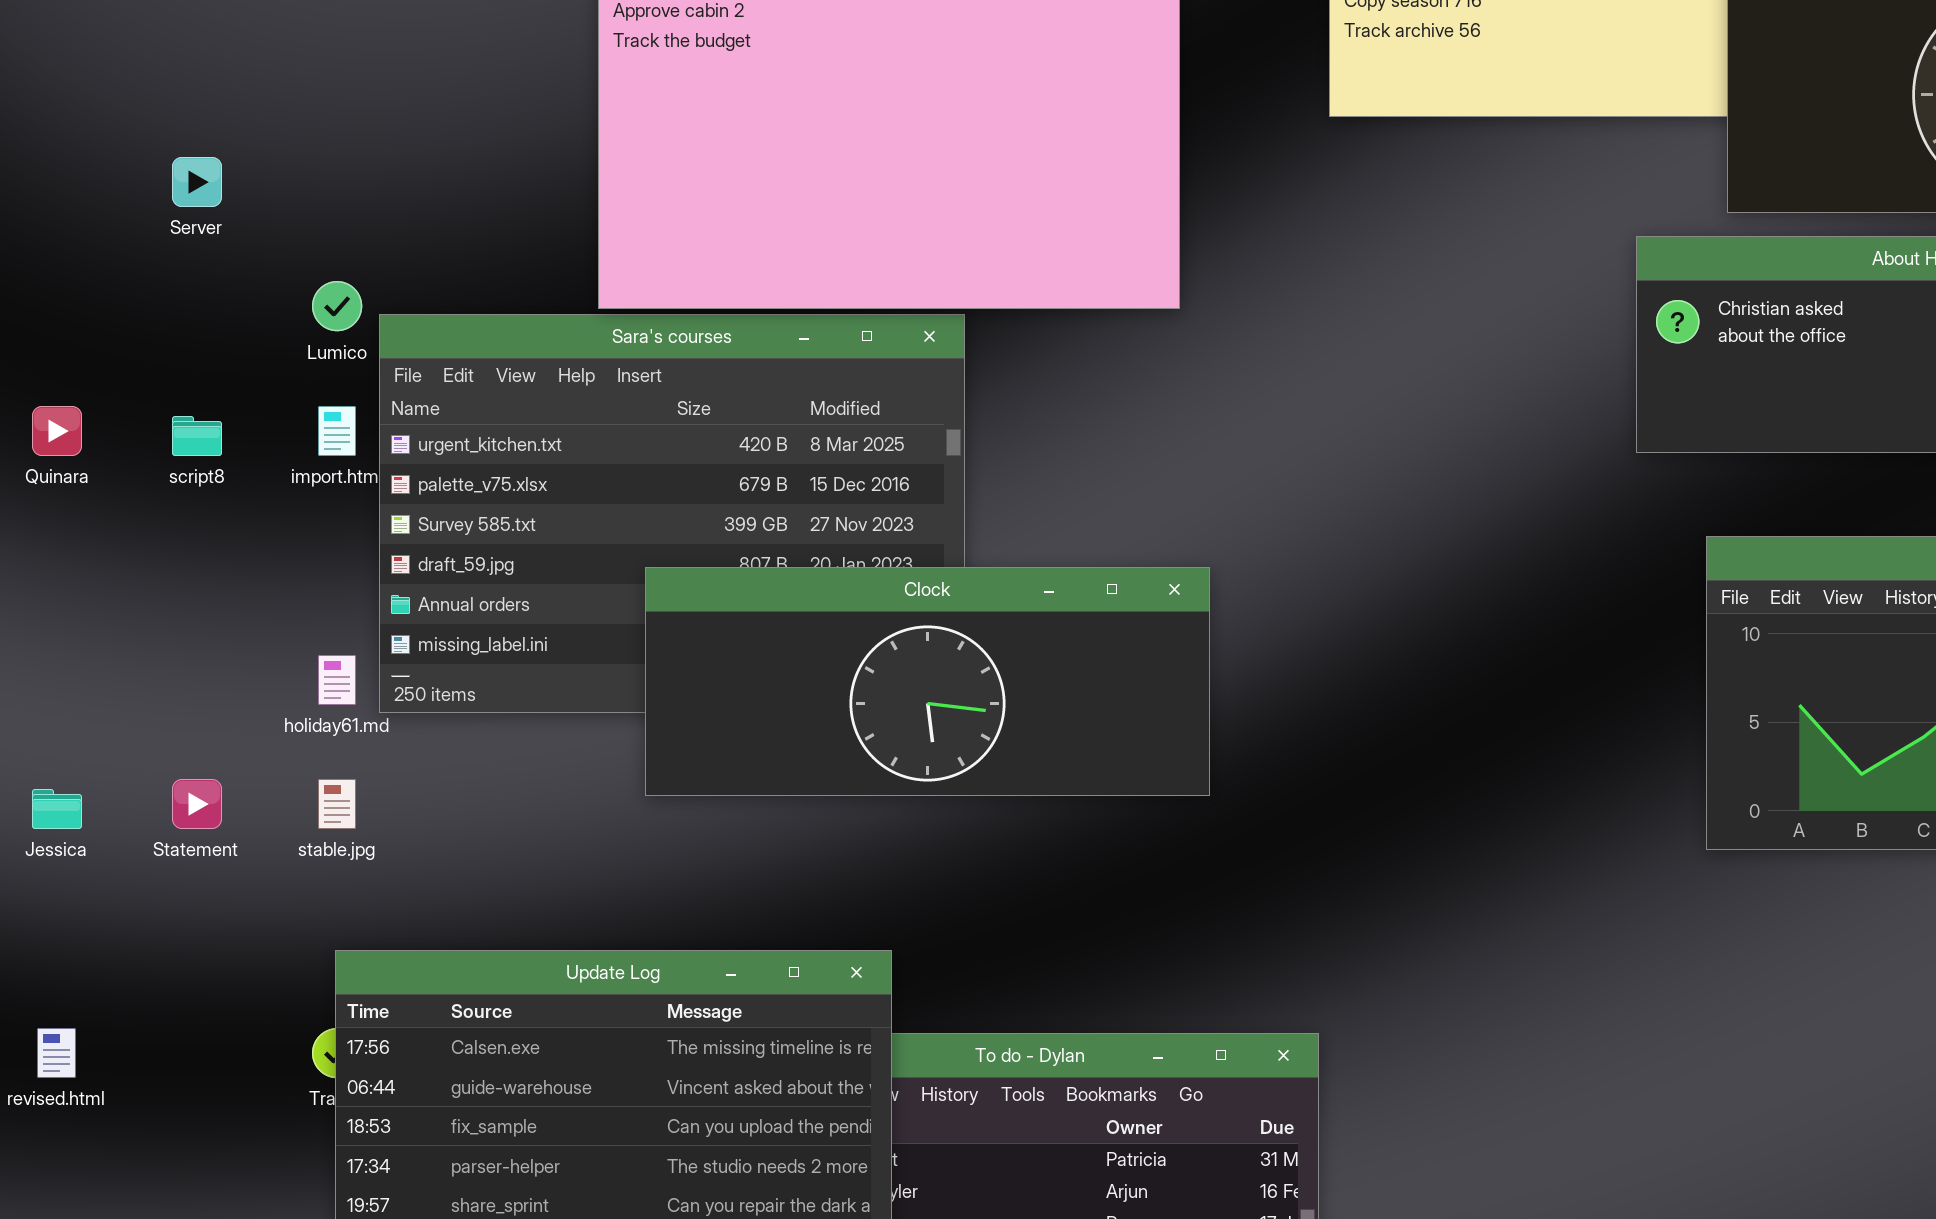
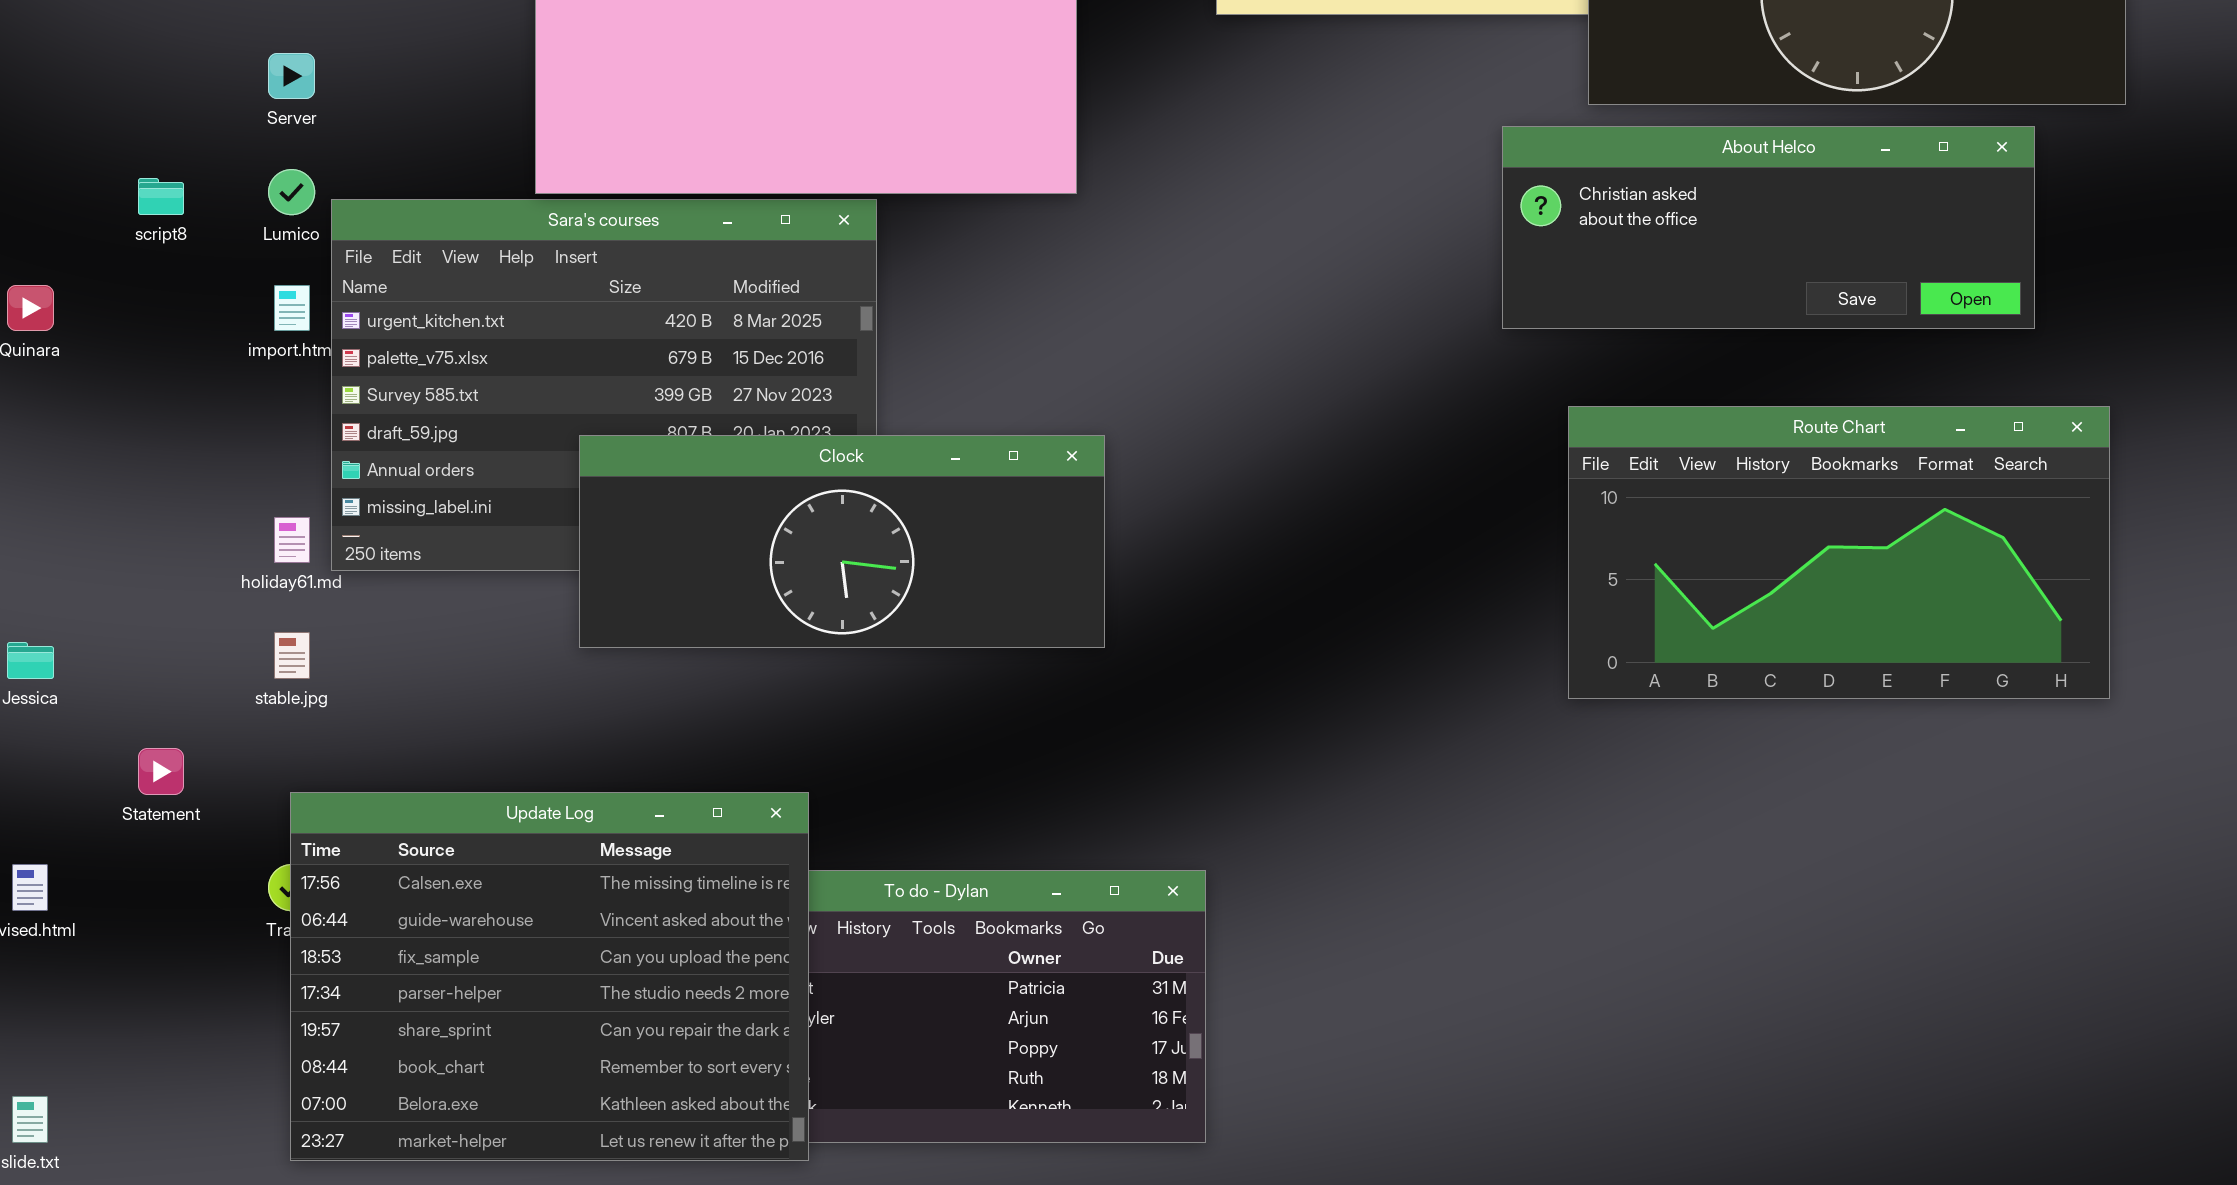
Server: [172,157,222,207] -> [268,53,315,99], moved
script8: [172,416,222,456] -> [138,178,184,215], moved
Statement: [172,779,222,829] -> [138,748,184,795], moved

